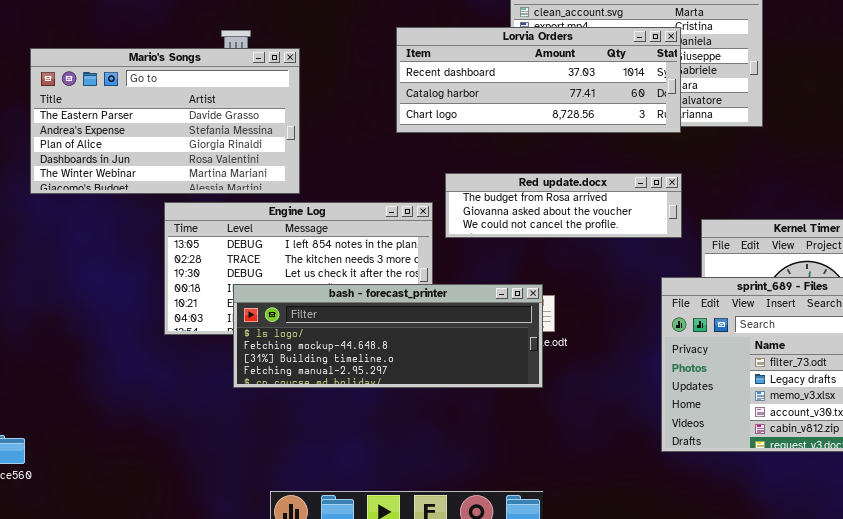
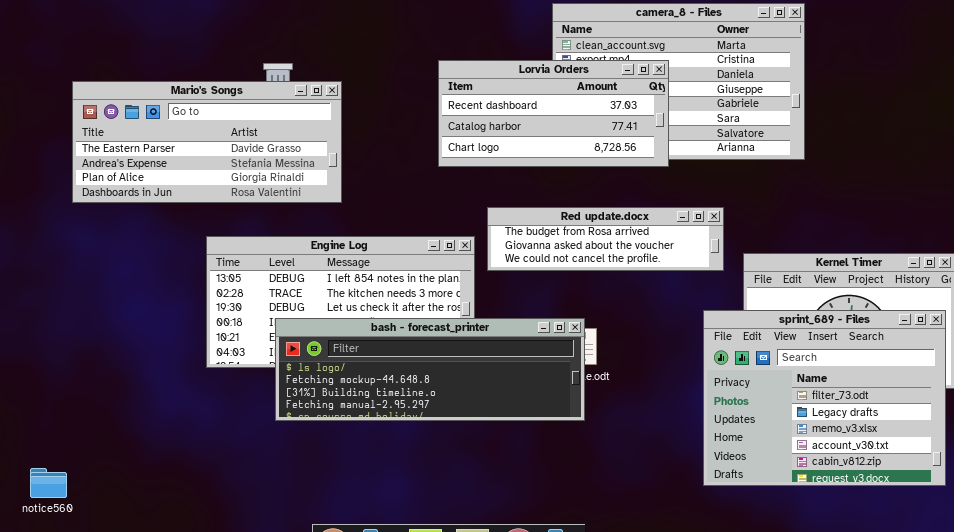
Lorvia Orders: [396,27,681,133] -> [438,60,669,167], resized
Mario's Songs: [30,48,300,194] -> [72,81,342,203], resized

